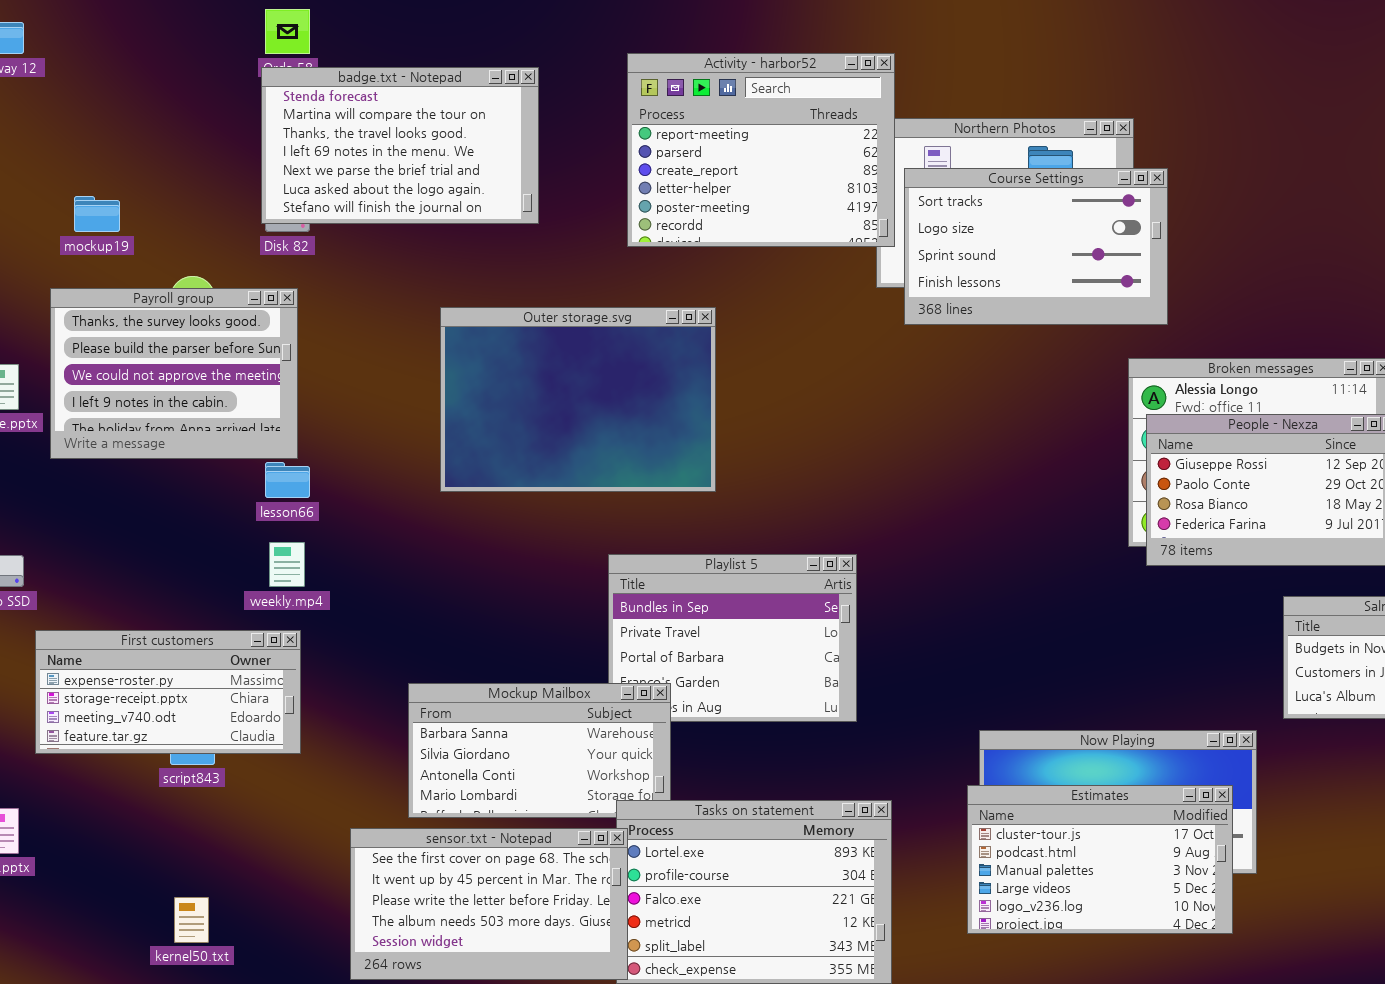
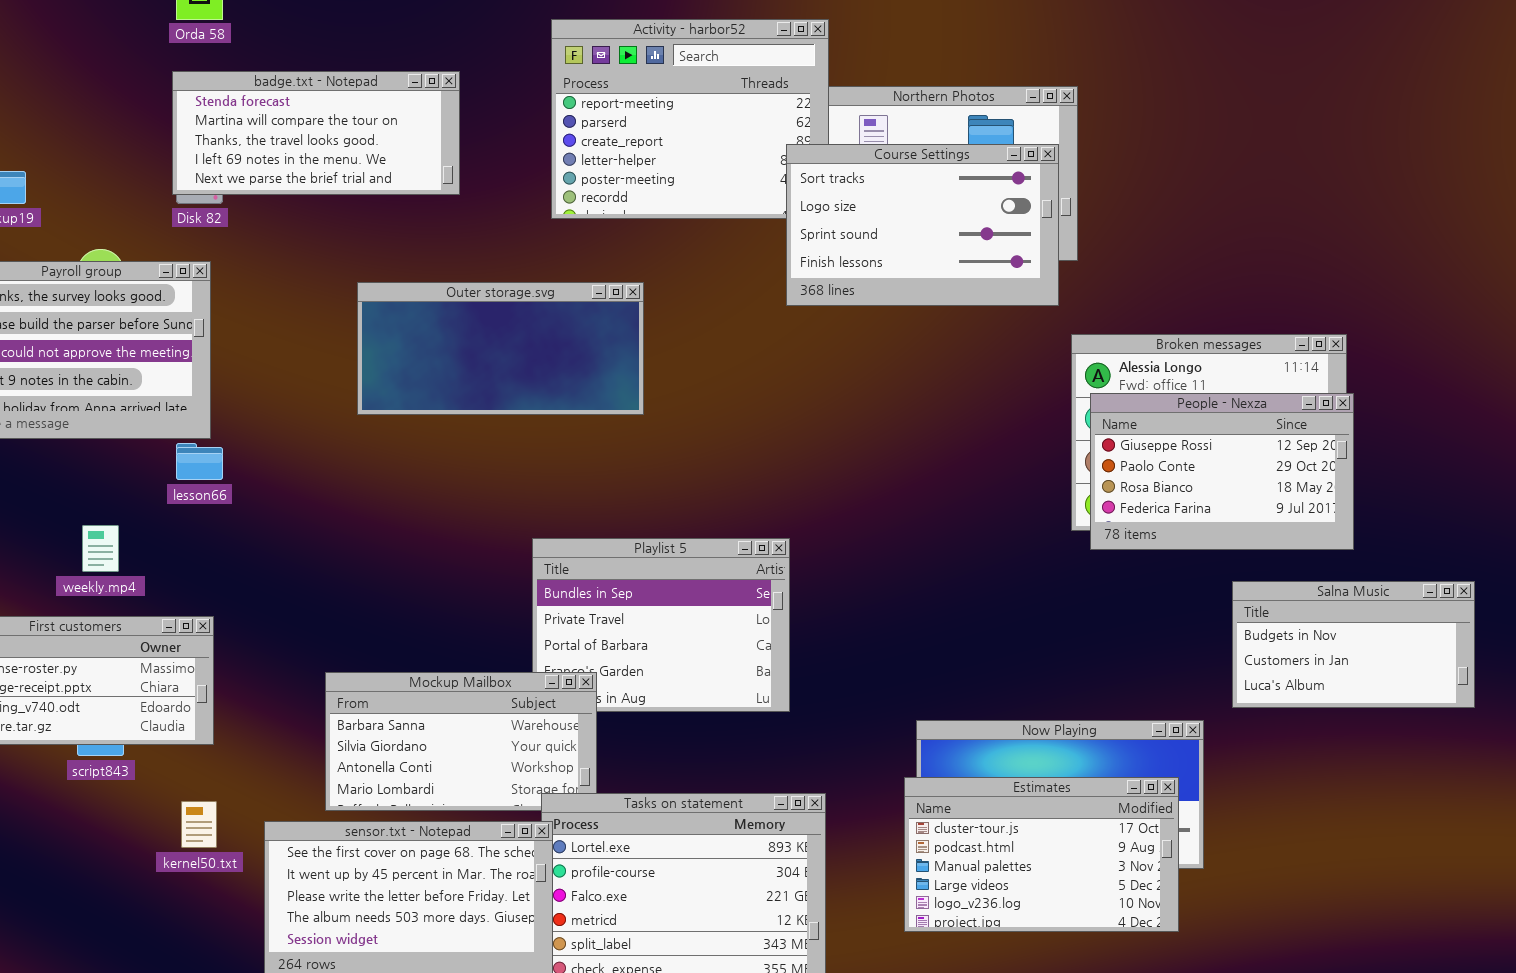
badge.txt - Notepad: [261,67,539,224] -> [172,71,460,195], resized
Course Settings: [904,168,1168,325] -> [786,144,1059,306], moved
Outer storage.svg: [440,307,716,492] -> [357,282,644,415], resized
weekly.mp4: [269,542,305,587] -> [82,525,119,572], moved
kernel50.txt: [174,897,209,943] -> [181,801,217,848], moved

